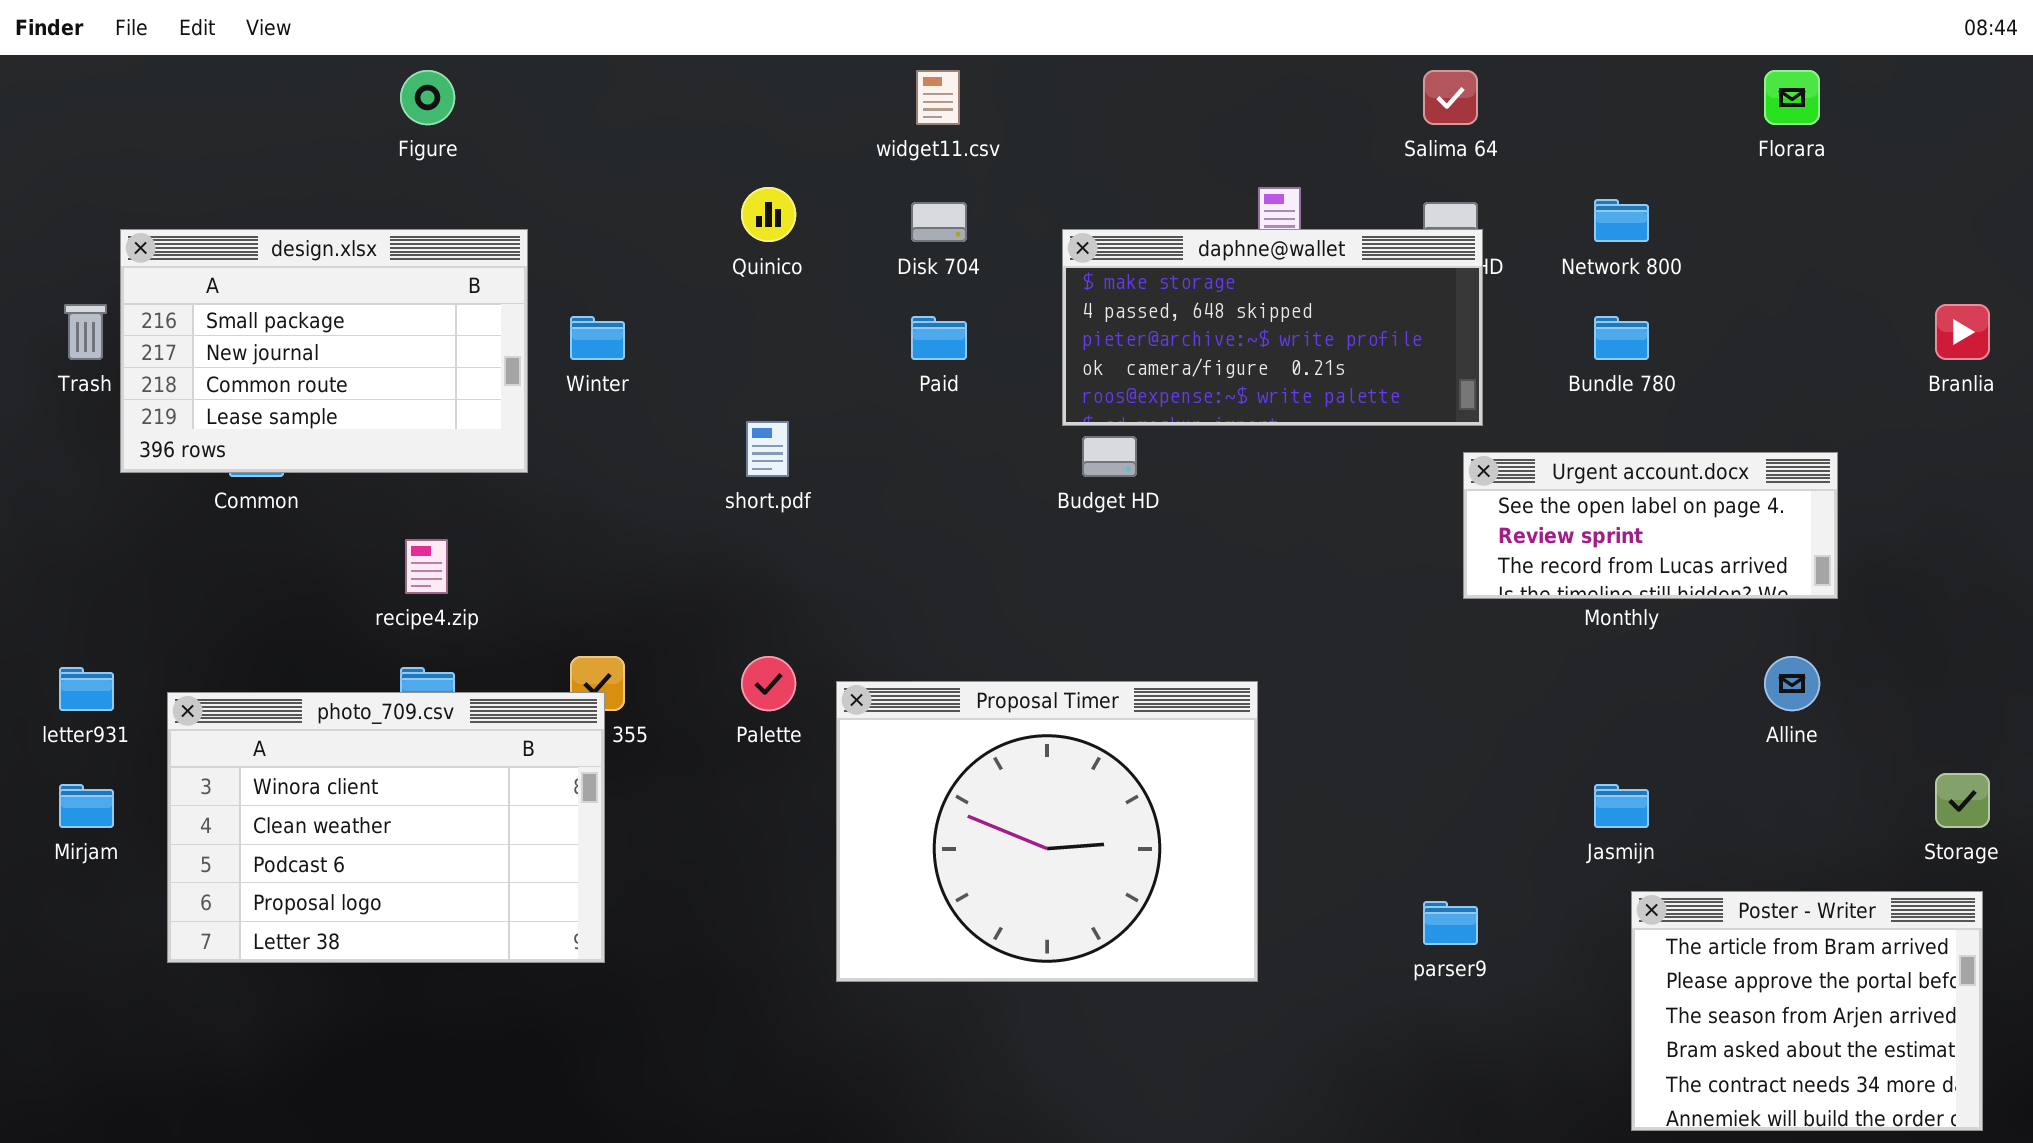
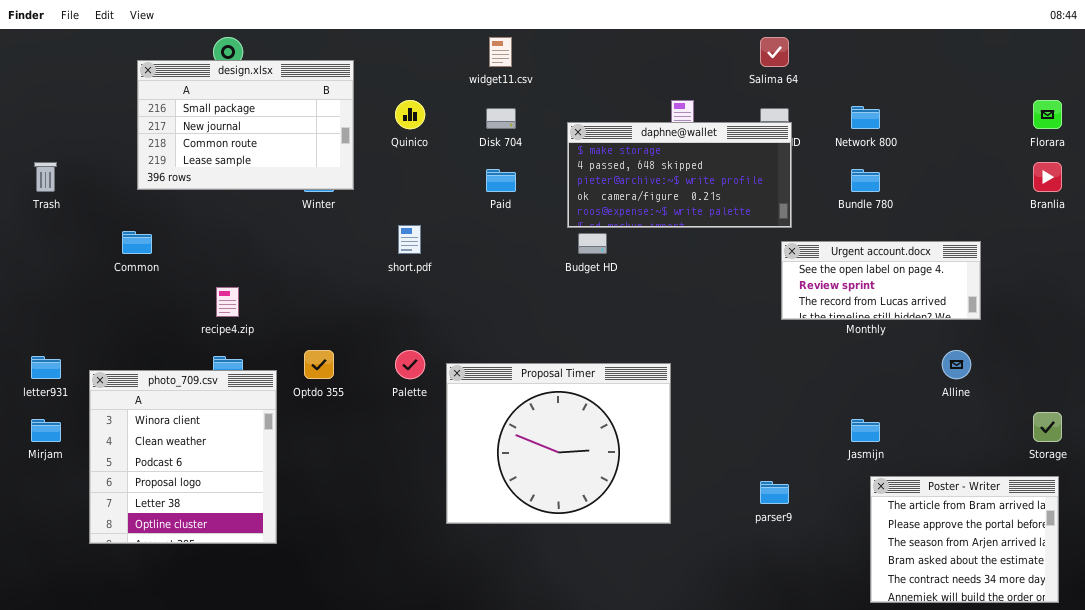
Florara: [1764,70,1820,125] -> [1033,100,1062,129], moved
design.xlsx: [120,229,528,473] -> [137,60,354,190], moved
photo_709.csv: [167,692,605,963] -> [89,370,277,544], resized

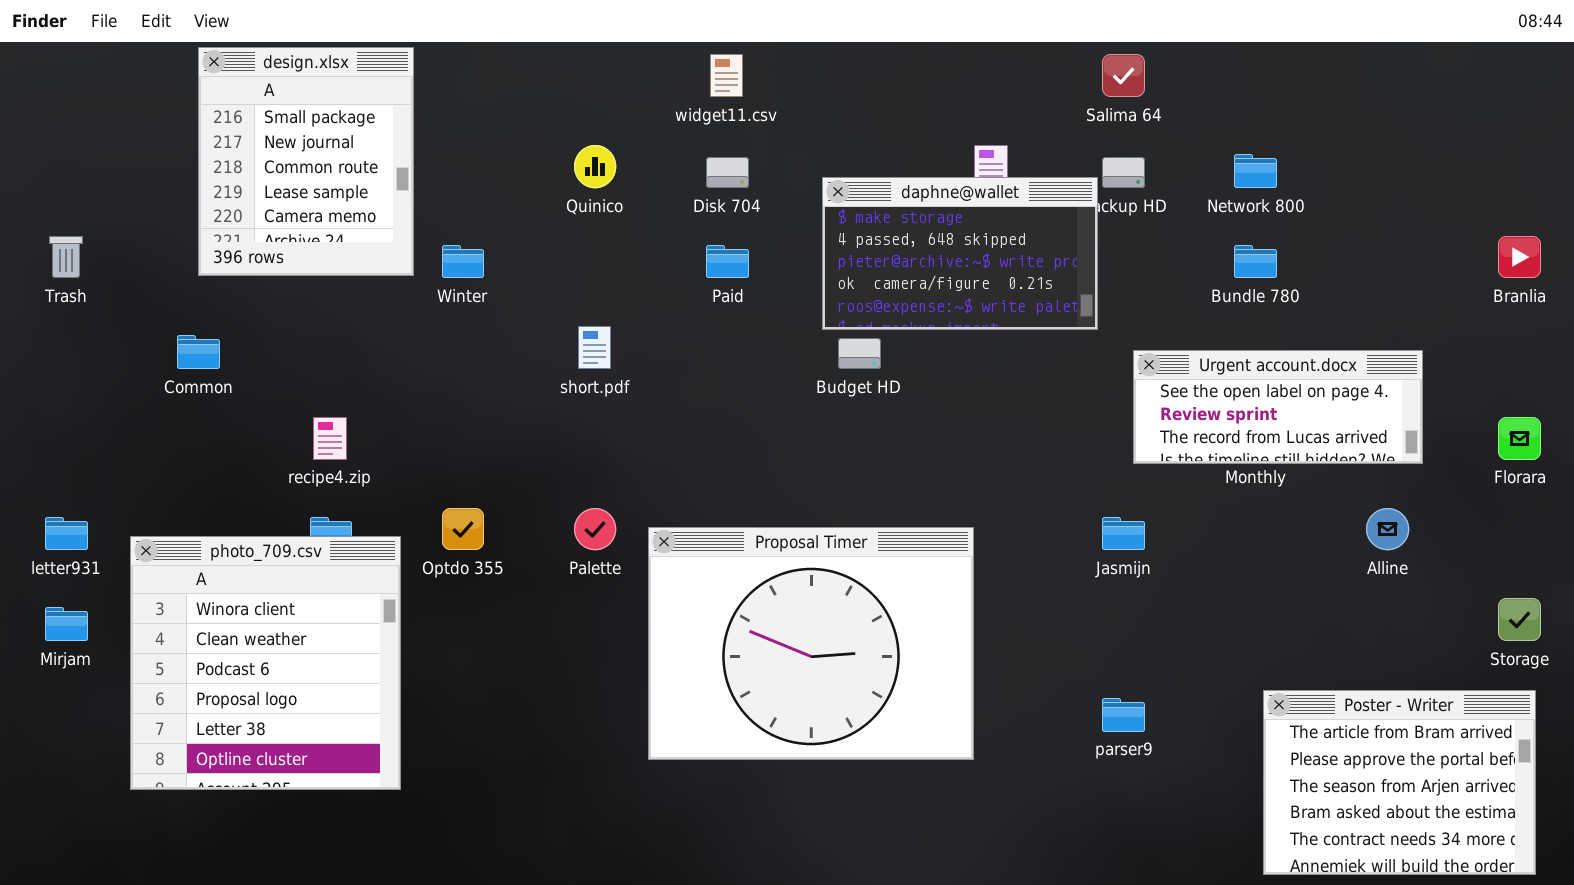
design.xlsx: [137,60,354,190] -> [198,47,414,276], resized
Florara: [1033,100,1062,129] -> [1498,417,1541,460], moved
daphne@wallet: [567,122,792,228] -> [822,177,1098,330], resized
Jasmijn: [851,419,880,442] -> [1102,517,1145,550], moved

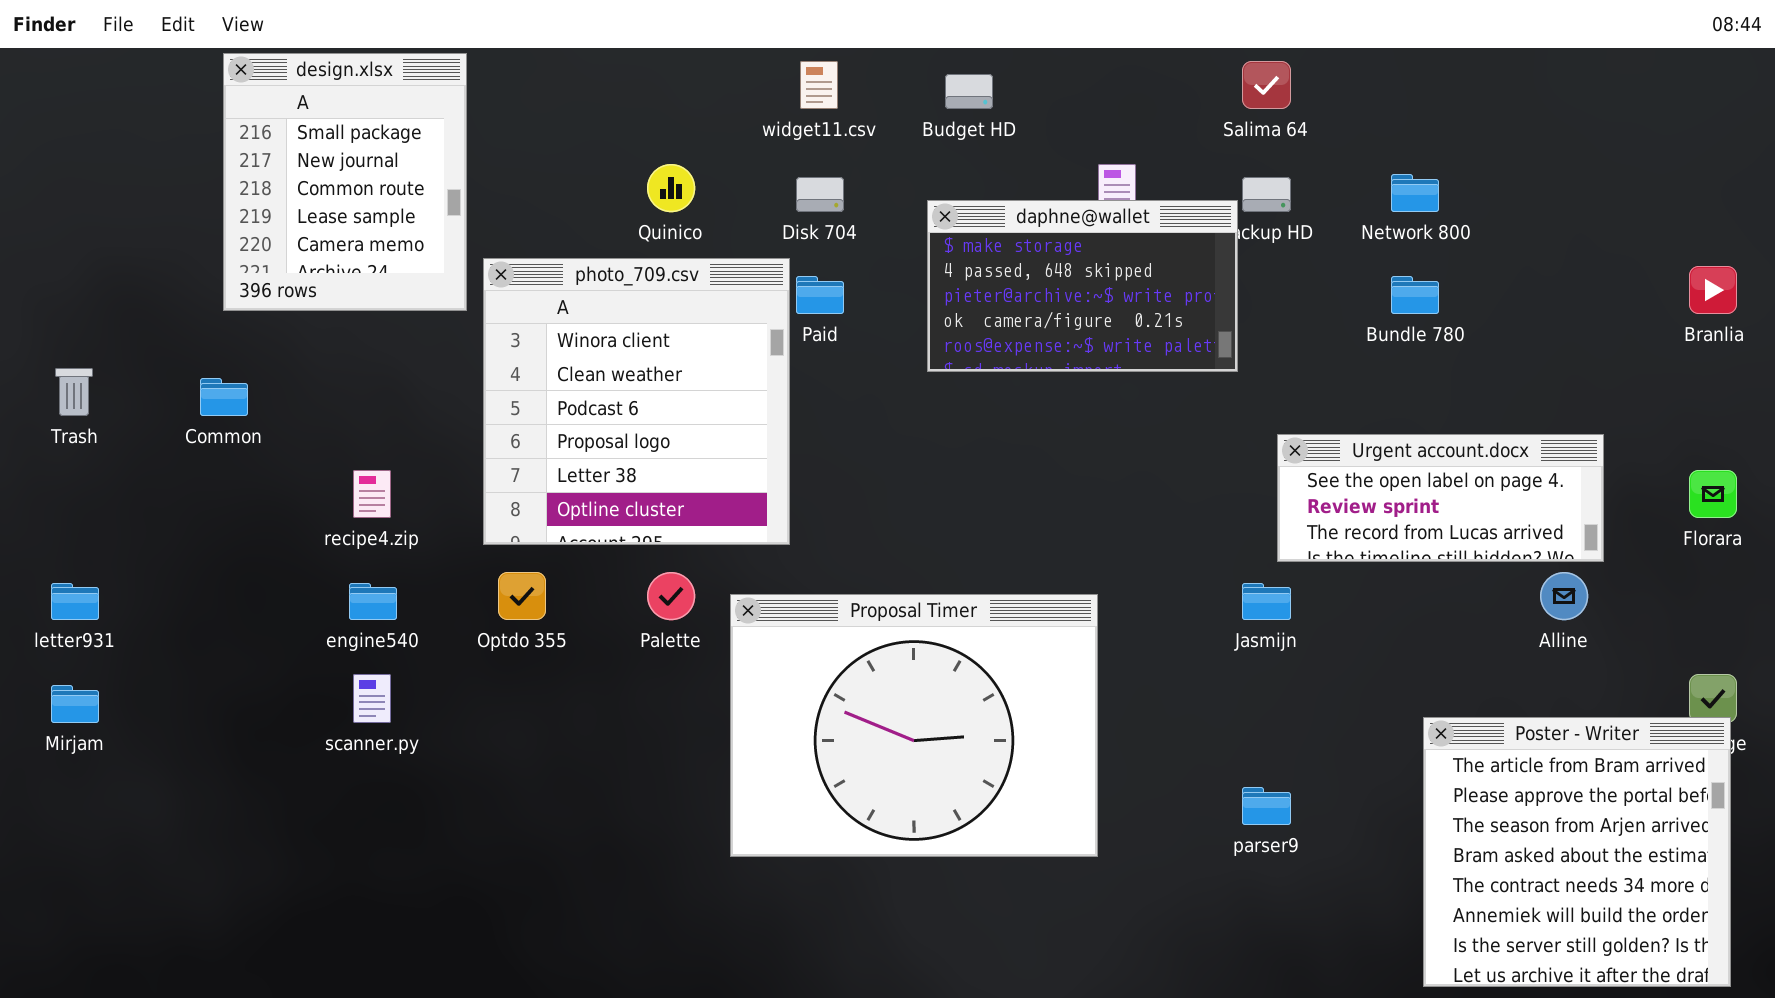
Trash: [49,236,83,278] -> [55,368,93,416], moved
Budget HD: [838,338,881,369] -> [945,74,993,109], moved
Urgent account.docx: [1133,350,1423,464] -> [1277,434,1604,562], moved
photo_709.csv: [130,536,401,790] -> [483,258,790,545], moved
Poster - Writer: [1263,690,1536,875] -> [1423,717,1731,987], resized

